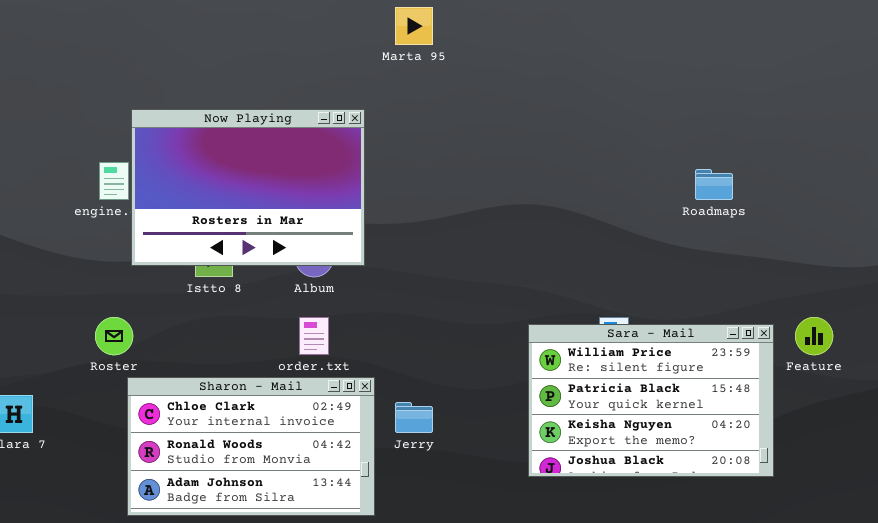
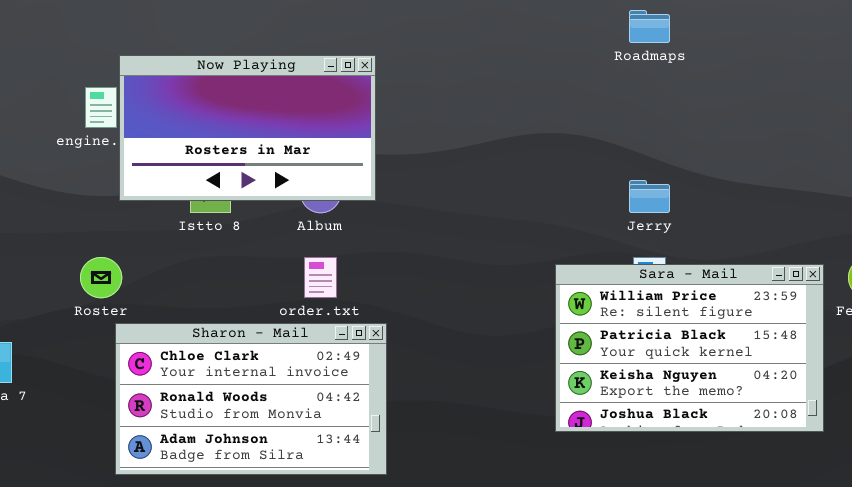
Now Playing: [131,109,365,266] -> [119,55,376,201], resized
Roadmaps: [695,169,733,200] -> [629,10,670,43], moved
Jerry: [395,402,433,433] -> [629,180,670,213], moved

